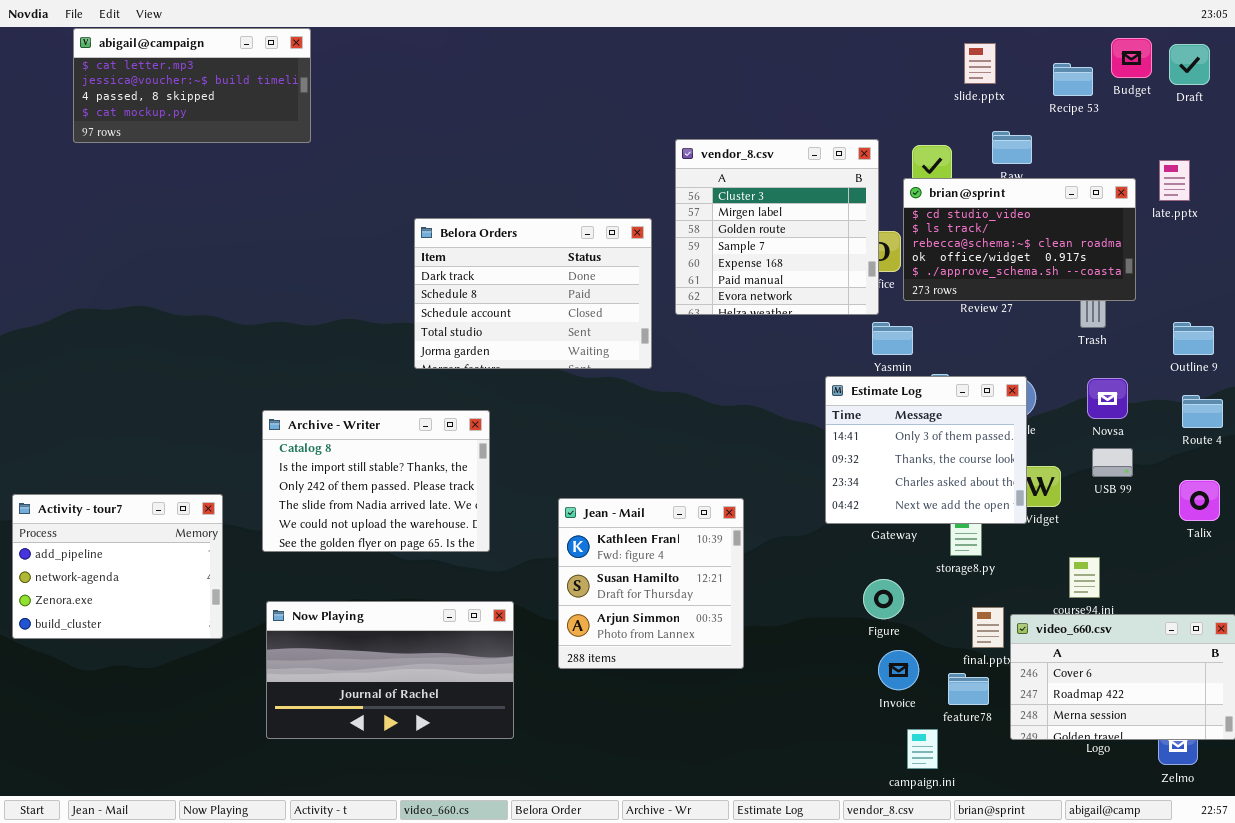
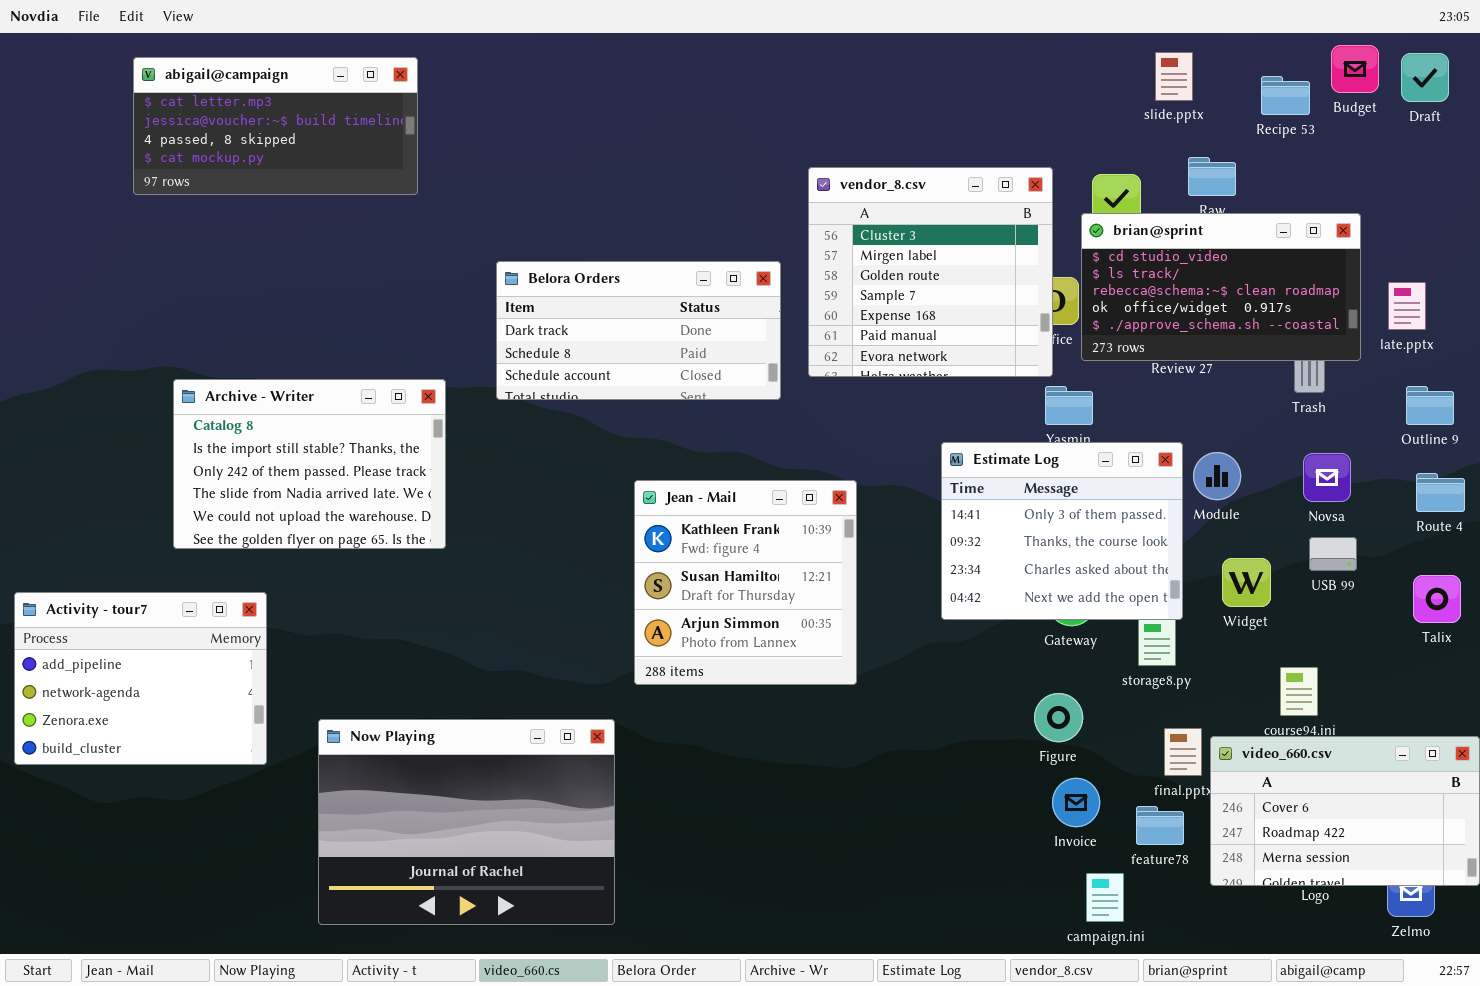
abigail@campaign: [73,28,311,143] -> [133,57,418,195], moved
late.pptx: [1159,160,1190,201] -> [1388,282,1426,330], moved
Belora Orders: [414,218,652,369] -> [496,261,781,400], resized
Estimate Log: [825,376,1027,524] -> [941,442,1183,620], moved
Archive - Writer: [262,410,490,552] -> [173,379,446,549], moved
Jean - Mail: [558,498,744,669] -> [634,480,857,685], moved
Now Playing: [266,601,514,739] -> [318,719,615,925], resized

